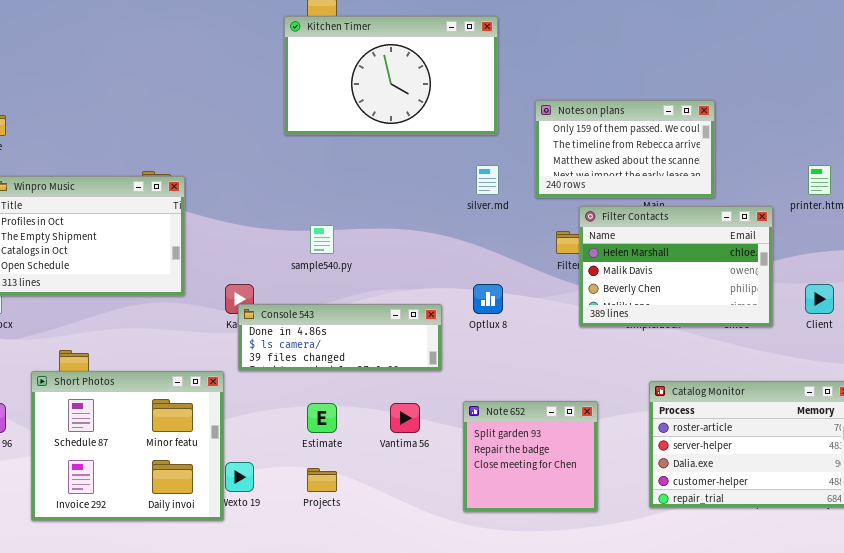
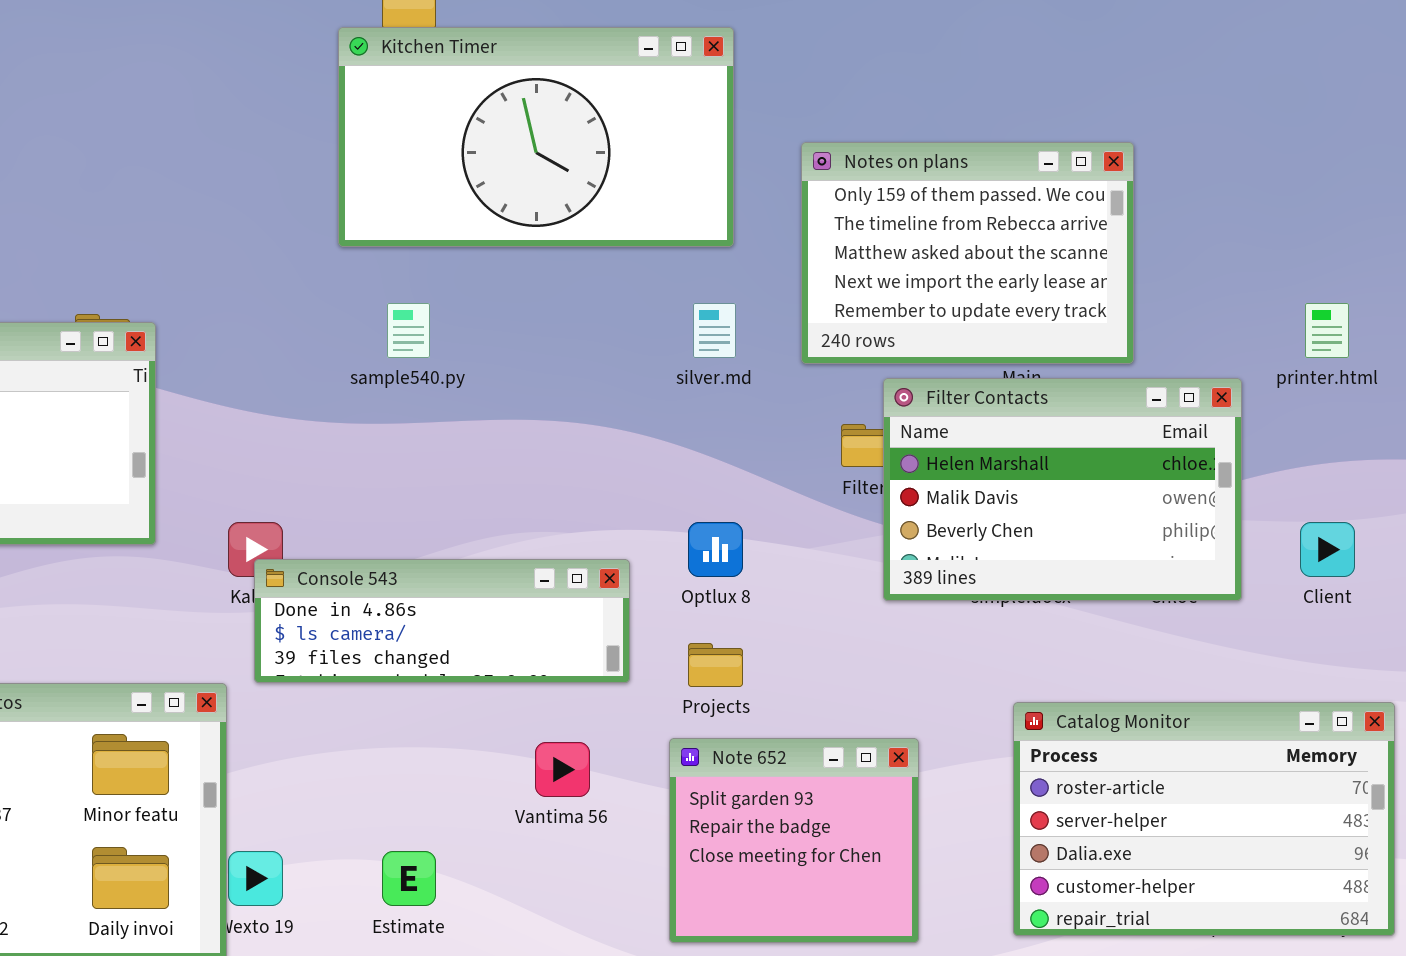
Notes on plans: [535,100,715,198] -> [801,142,1134,364], resized
sample540.py: [310,225,334,254] -> [387,303,430,358], moved
Estimate: [307,403,337,433] -> [382,851,436,906], moved
Projects: [307,468,337,492] -> [688,643,743,687], moved

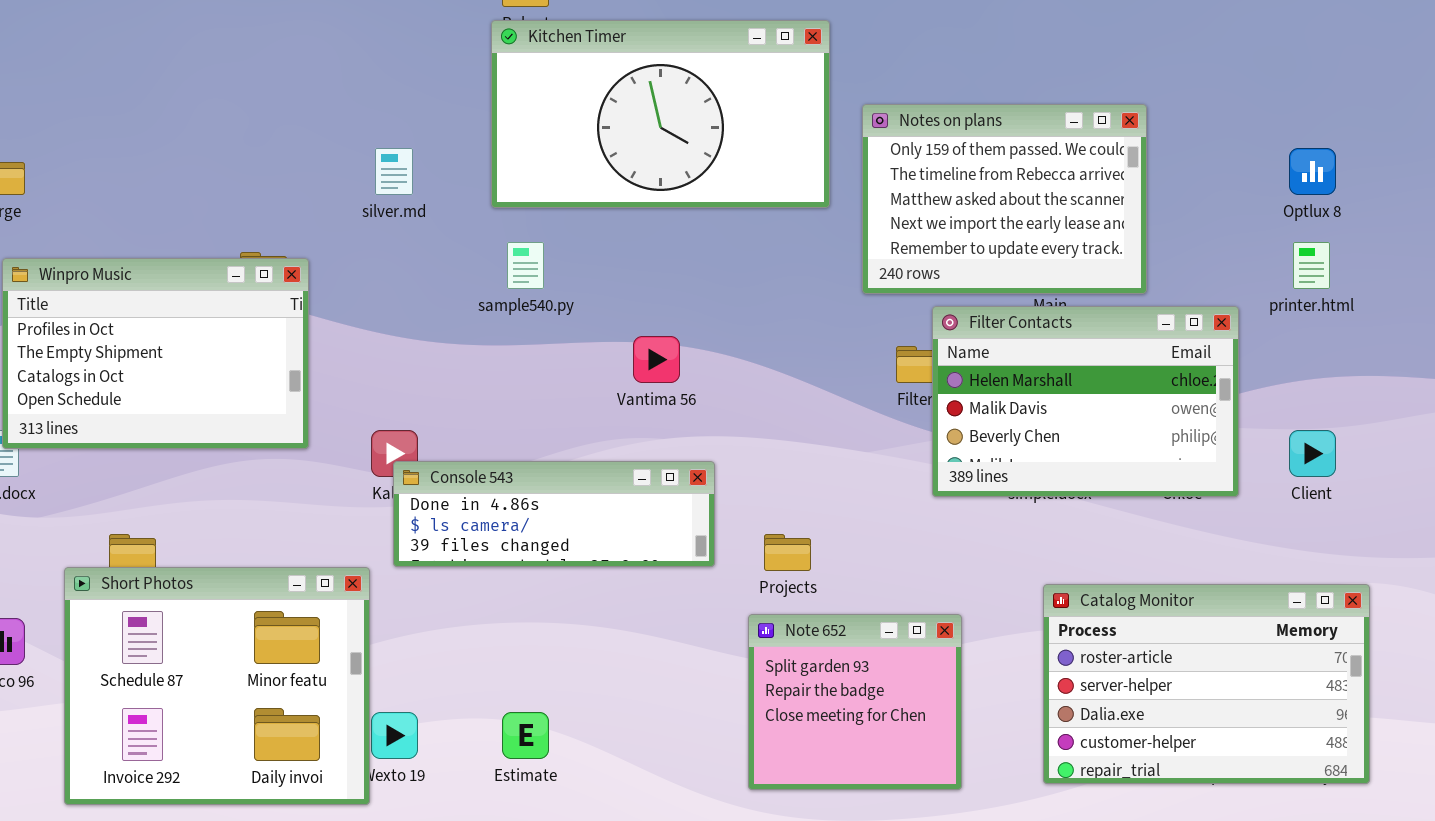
Kitchen Timer: [338,27,734,247] -> [491,20,830,208], moved
silver.md: [693,303,736,358] -> [375,148,413,195], moved
Optlux 8: [688,522,743,577] -> [1289,148,1336,195], moved
Vantima 56: [535,742,590,797] -> [633,336,680,383], moved

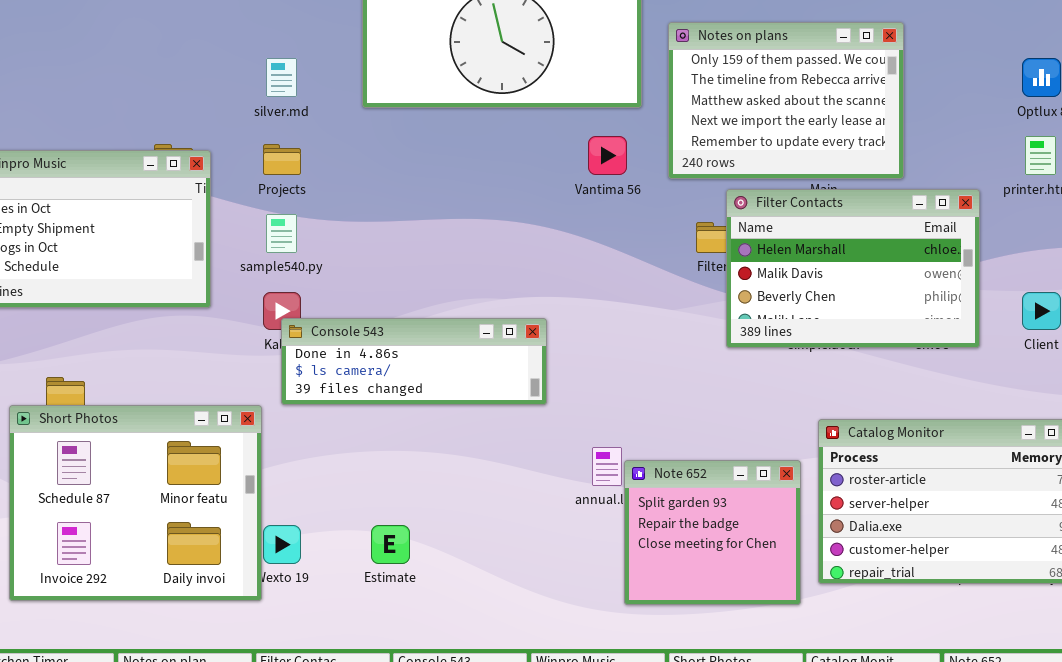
sample540.py: [507,242,544,289] -> [266,214,297,253], moved
Vantima 56: [633,336,680,383] -> [588,136,627,175], moved
Projects: [764,534,811,571] -> [263,144,301,175], moved
Note 652: [748,614,962,790] -> [624,460,801,605], moved

